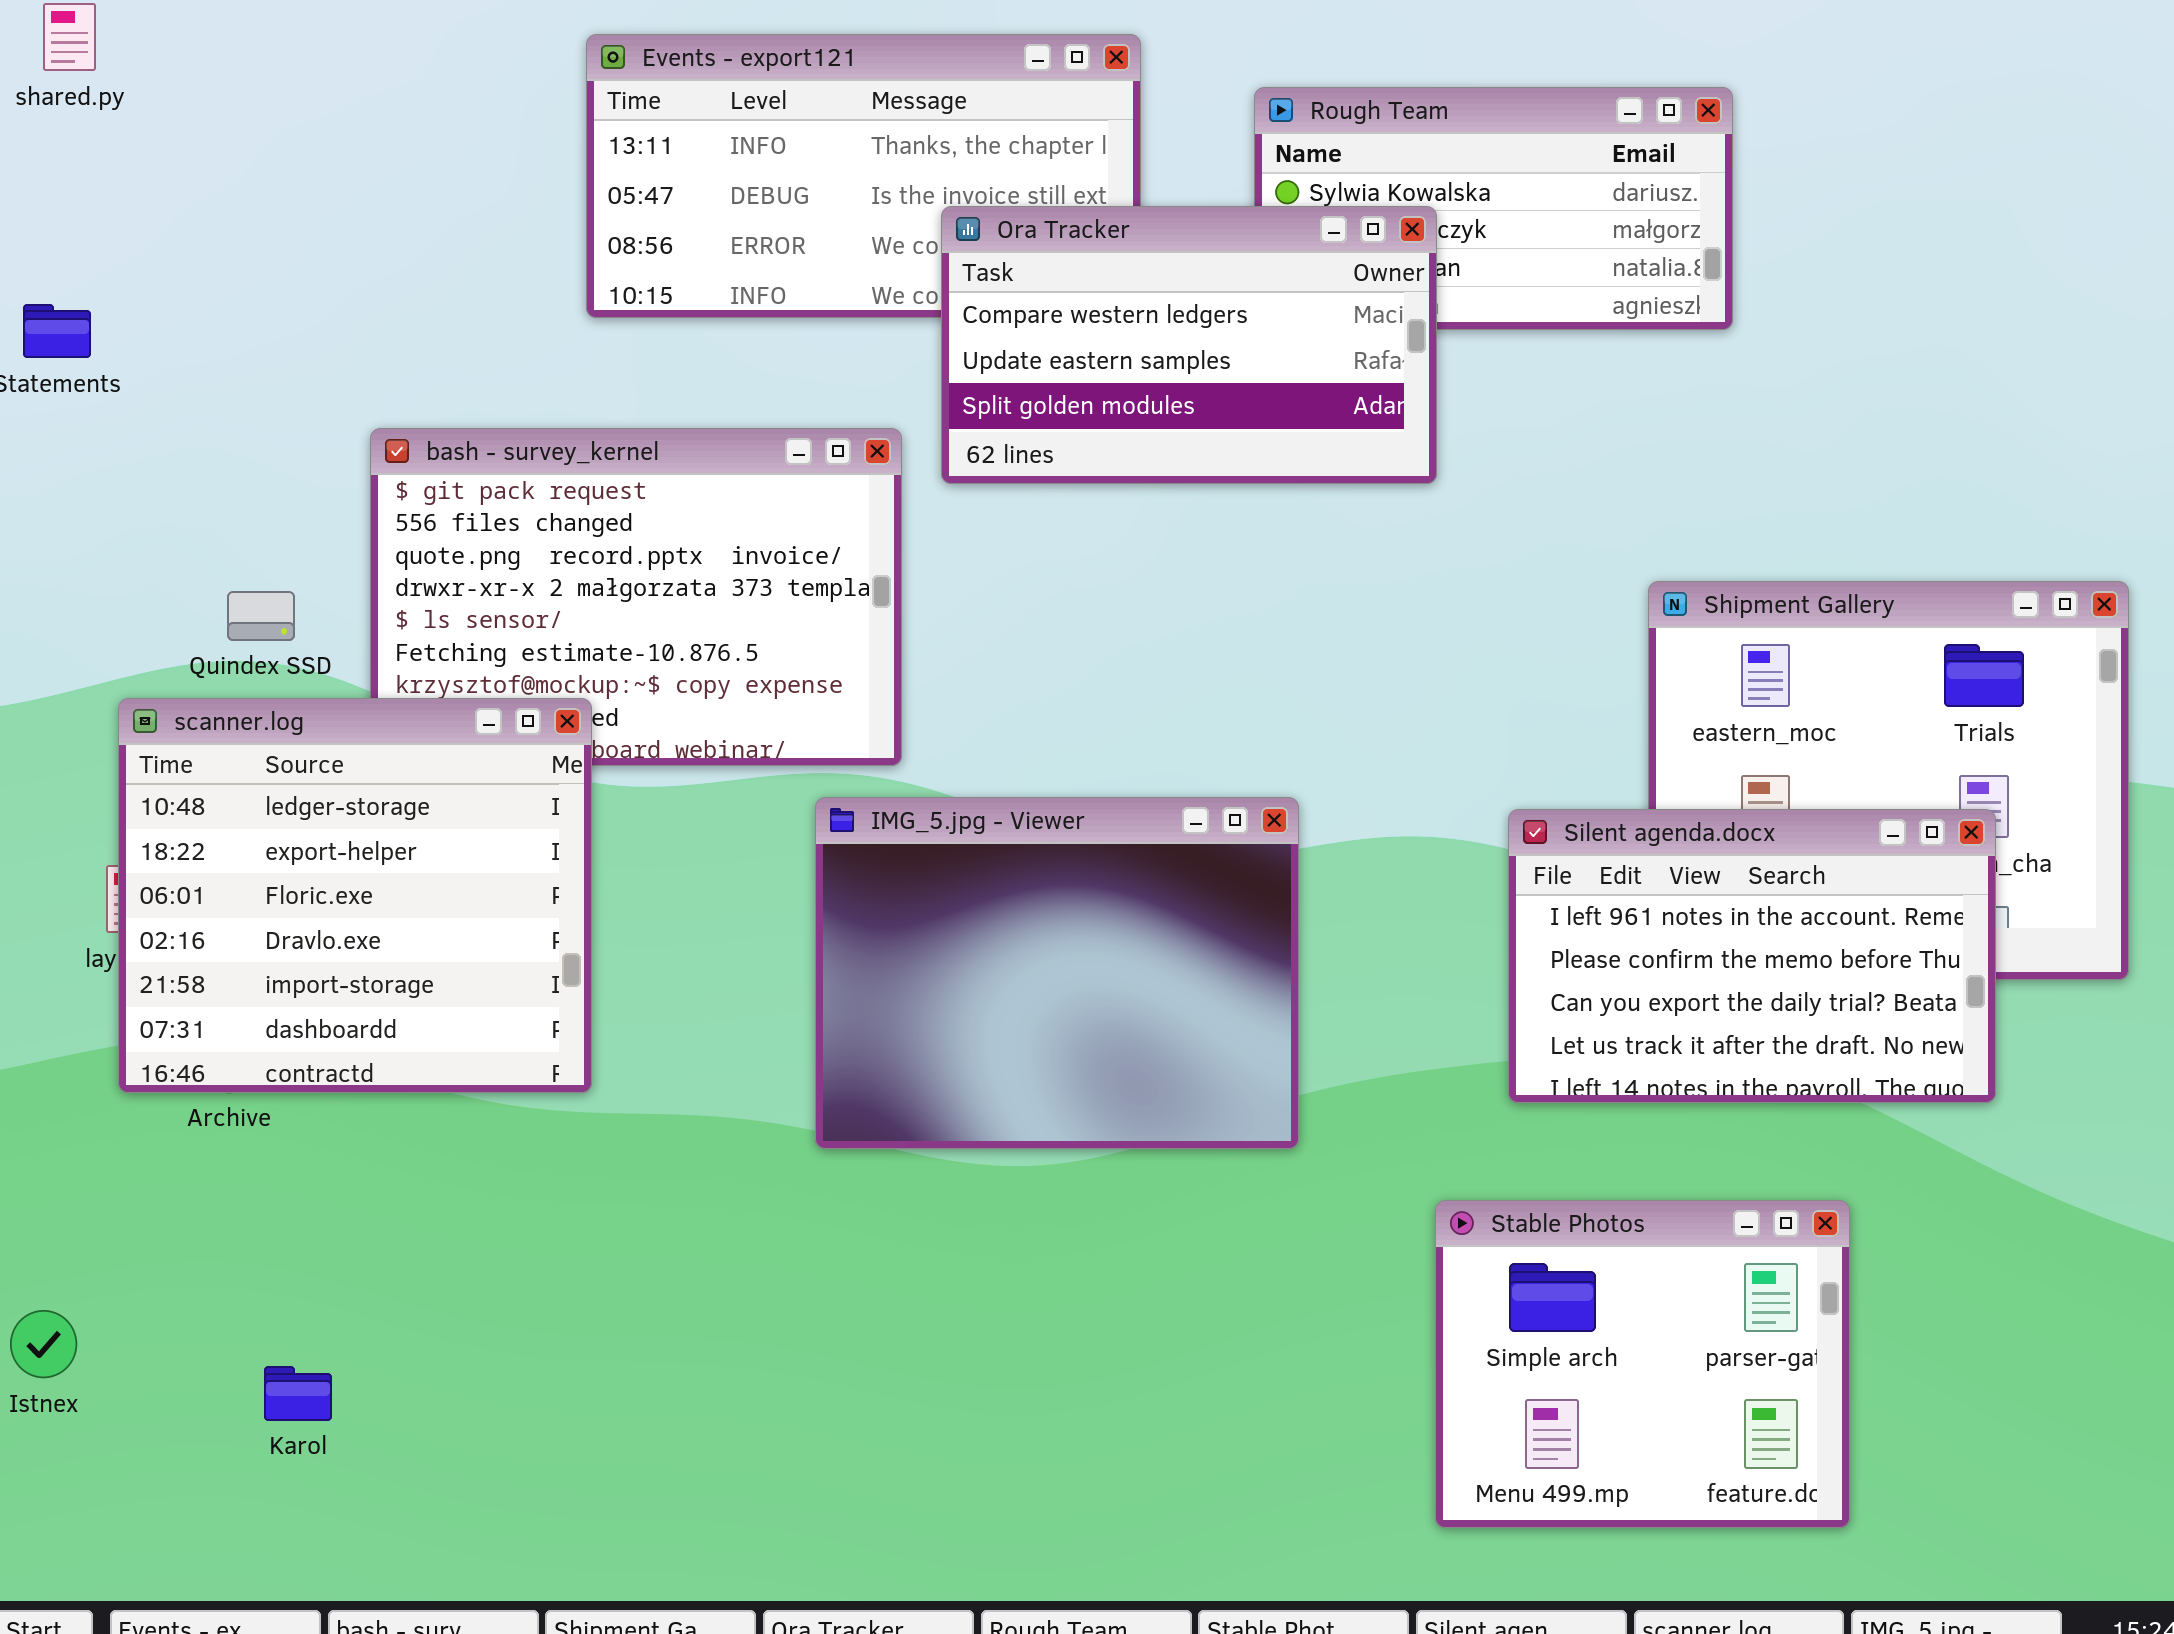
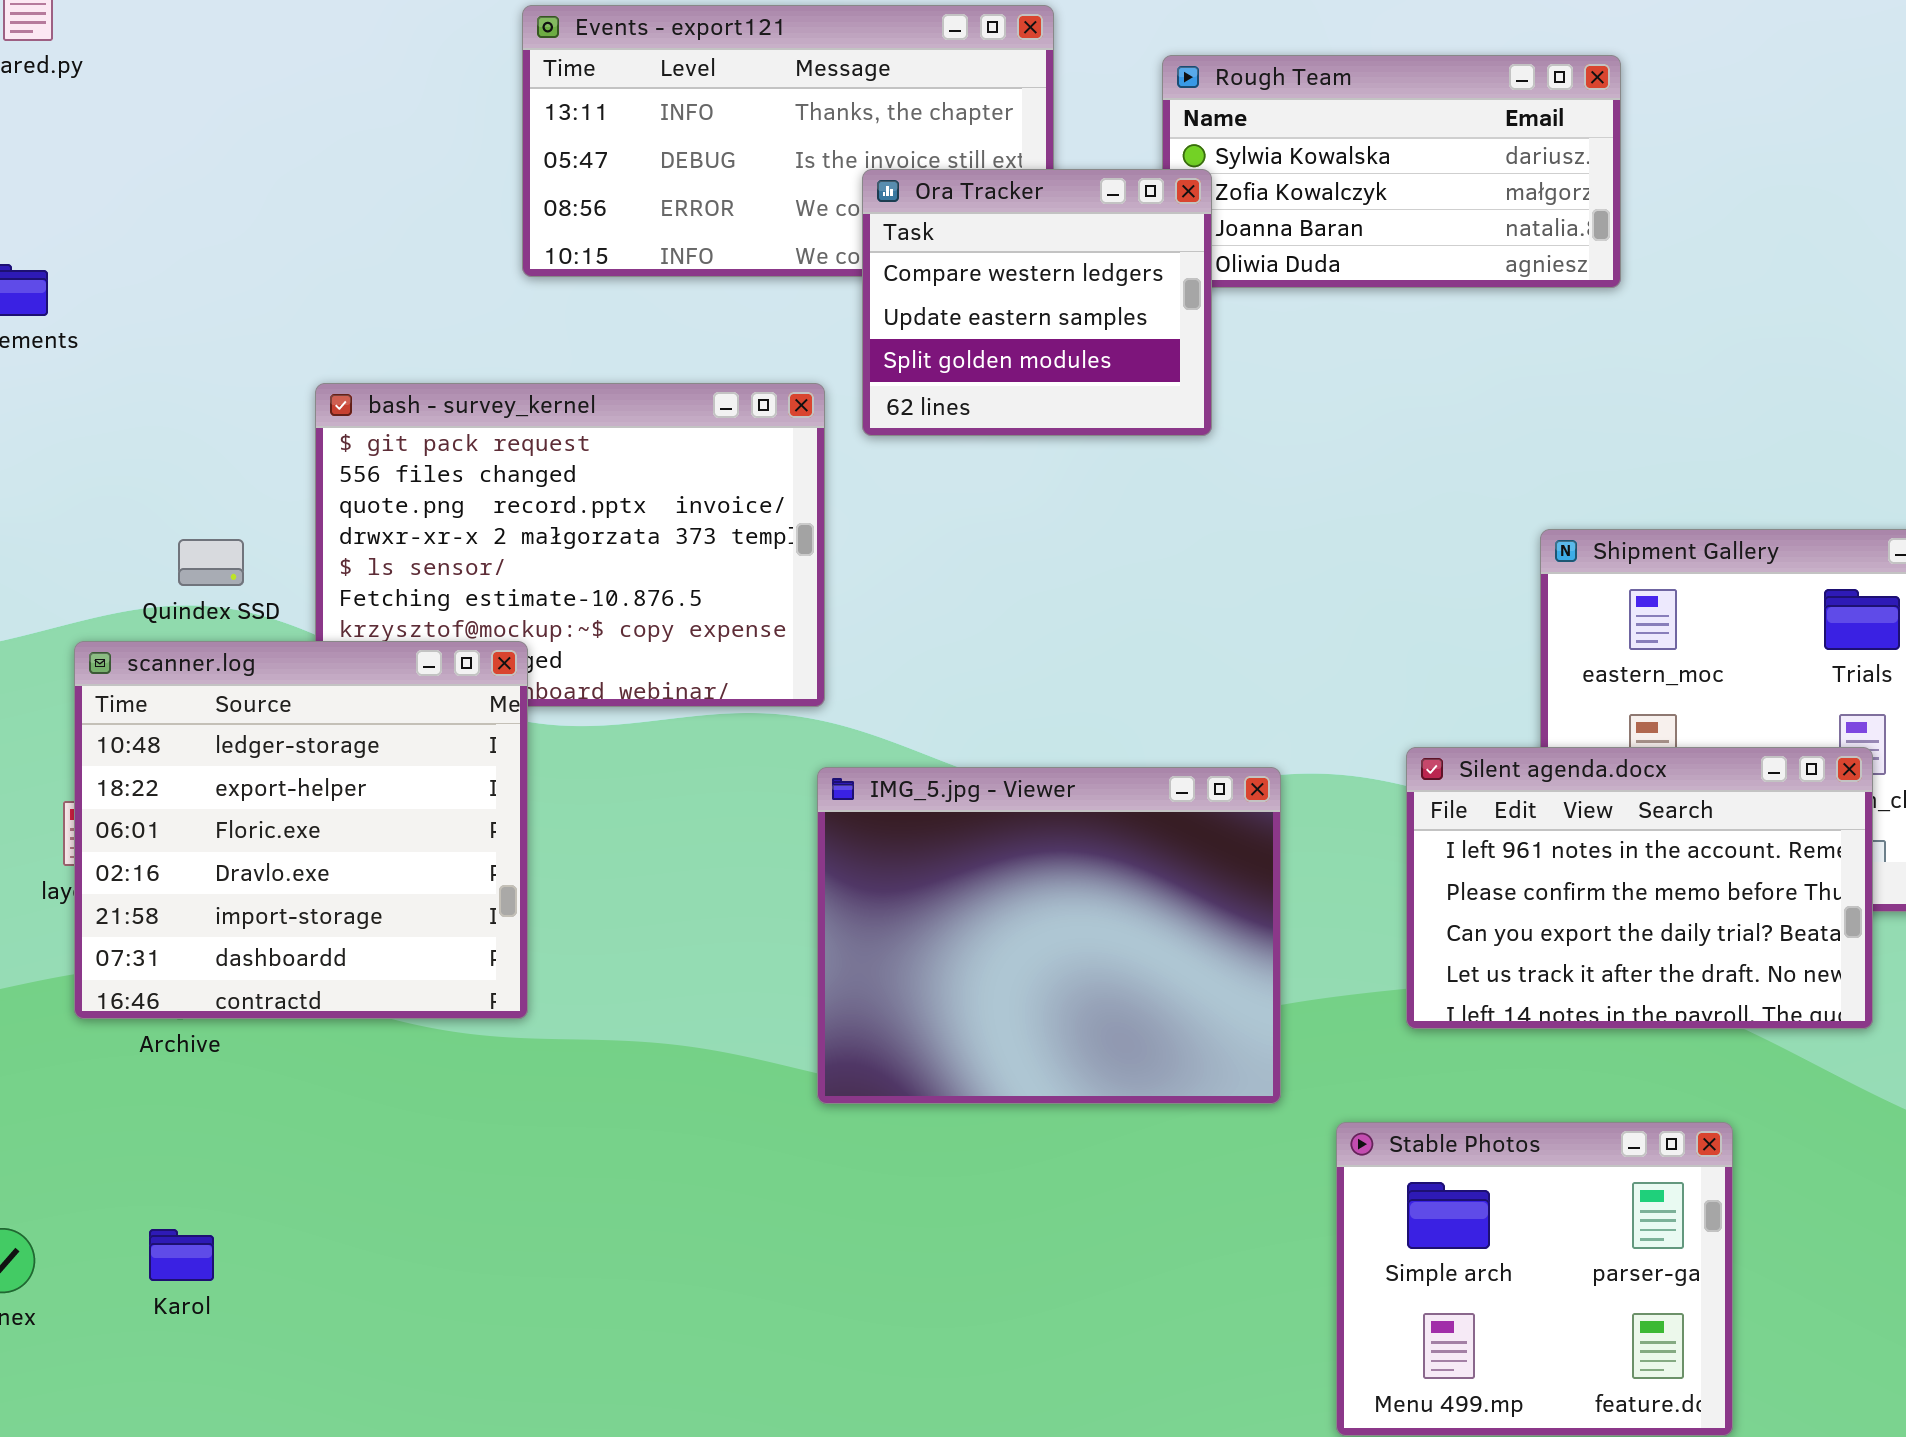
Ora Tracker: [941,206,1437,484] -> [862,169,1212,436], resized
IMG_5.jpg - Viewer: [815,797,1299,1149] -> [817,767,1281,1104], moved
Karol: [264,1366,332,1421] -> [149,1229,214,1281], moved

